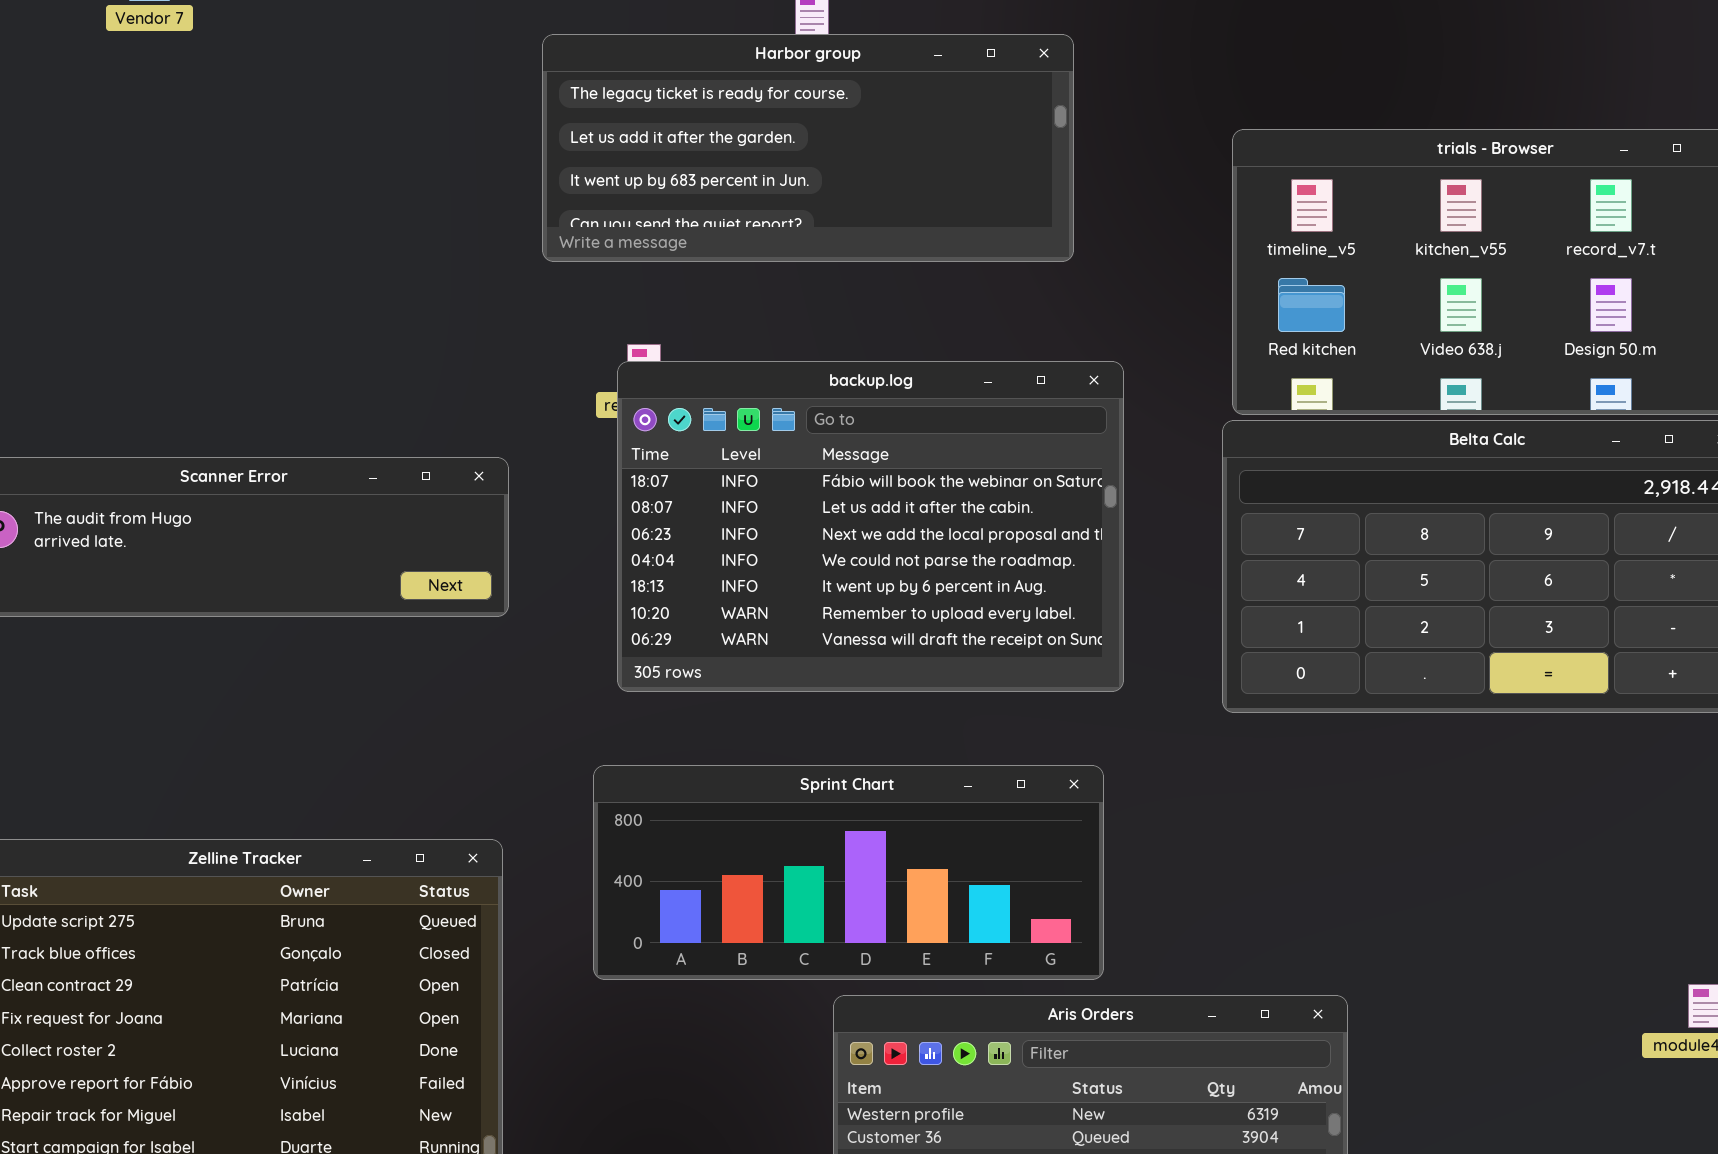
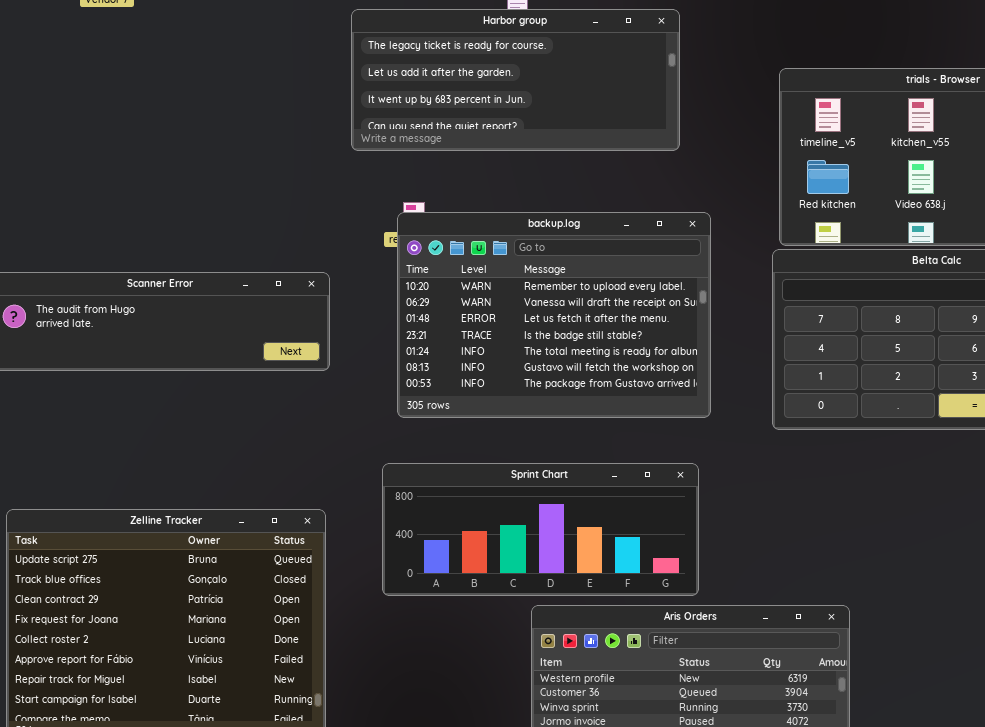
backup.log: [617,361,1124,692] -> [397,212,711,418], scrolled down 5 rows

